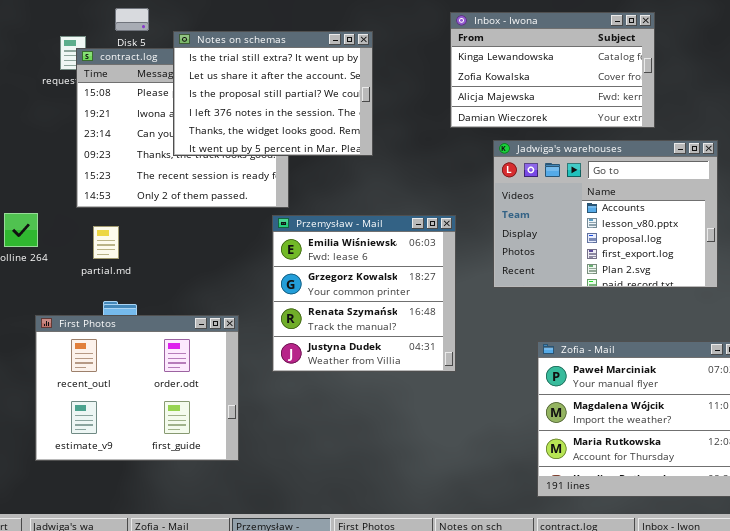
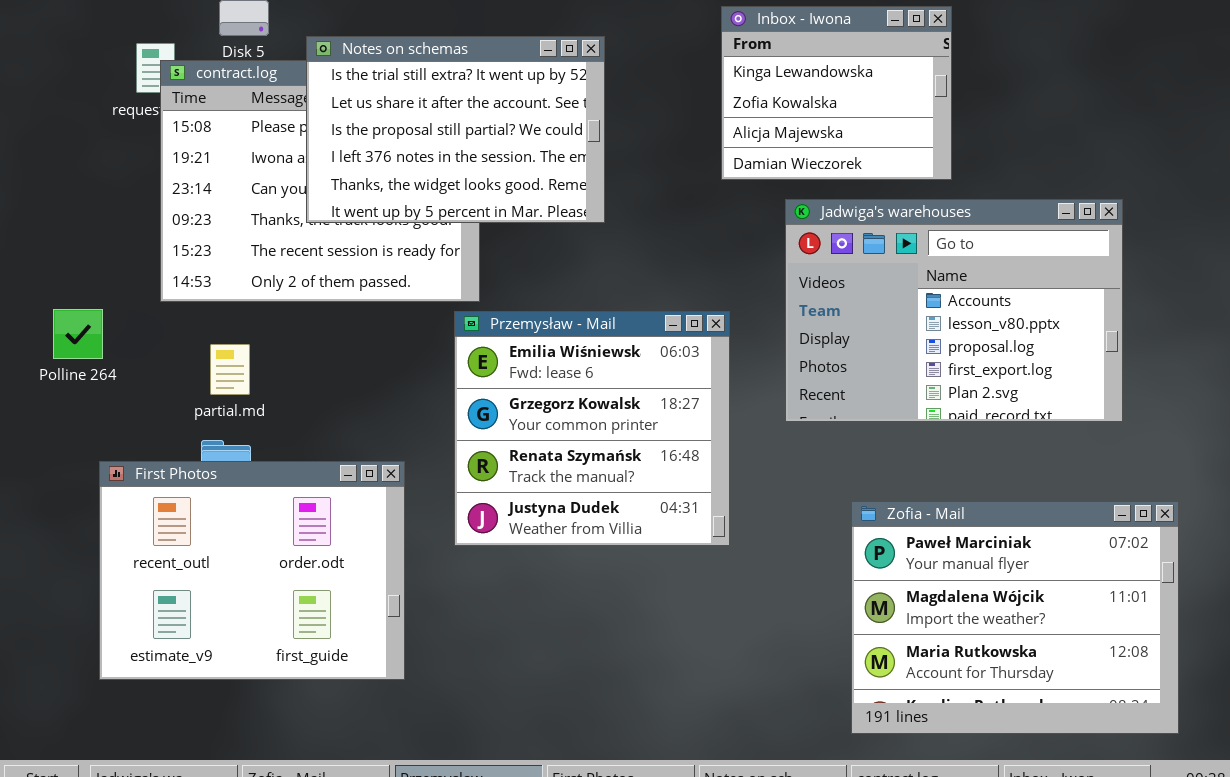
Inbox - Iwona: [450,12,655,128] -> [721,6,952,180], resized
partial.md: [93,226,119,259] -> [210,344,250,395], moved

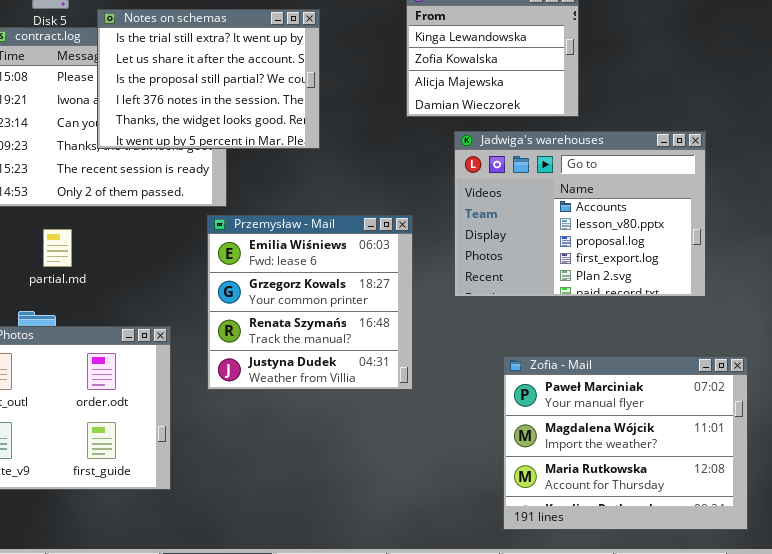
partial.md: [210,344,250,395] -> [43,229,72,267], moved

